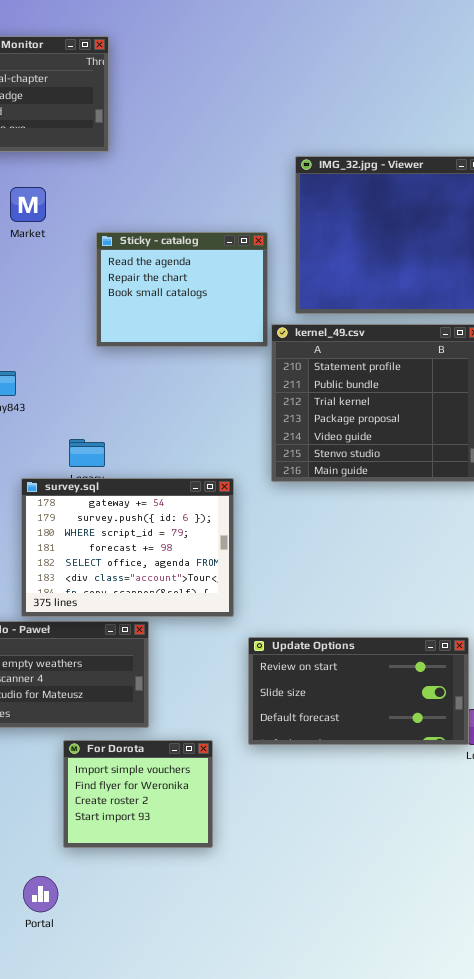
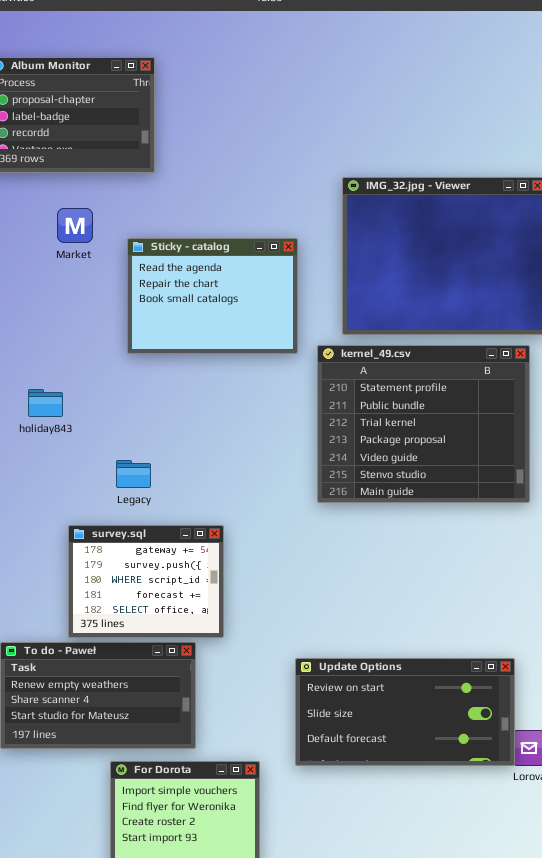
Sticky - catalog: [96,232,268,347] -> [127,238,298,354], moved
survey.sql: [21,478,234,617] -> [68,525,224,638], resized

